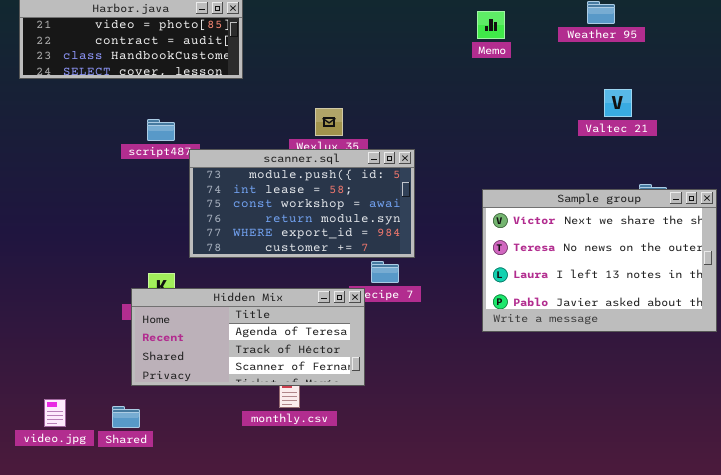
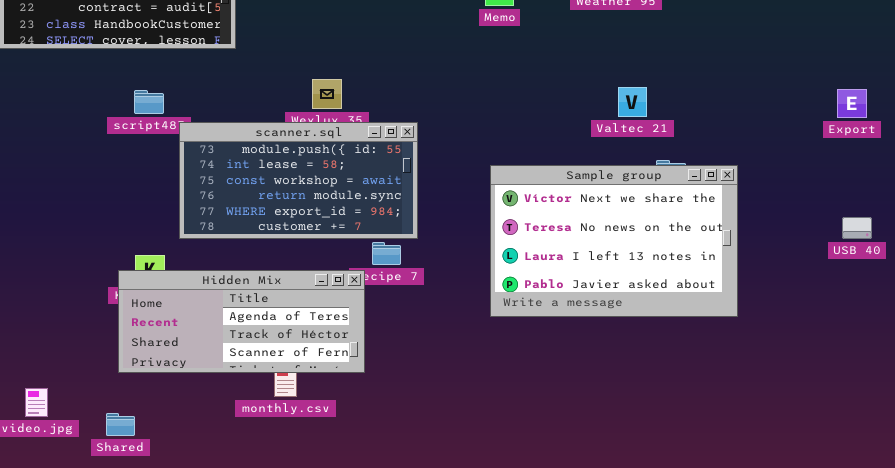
Valtec 21: [604,89,632,117] -> [618,87,647,117], moved
Shared: [112,406,140,428] -> [106,413,135,436], moved

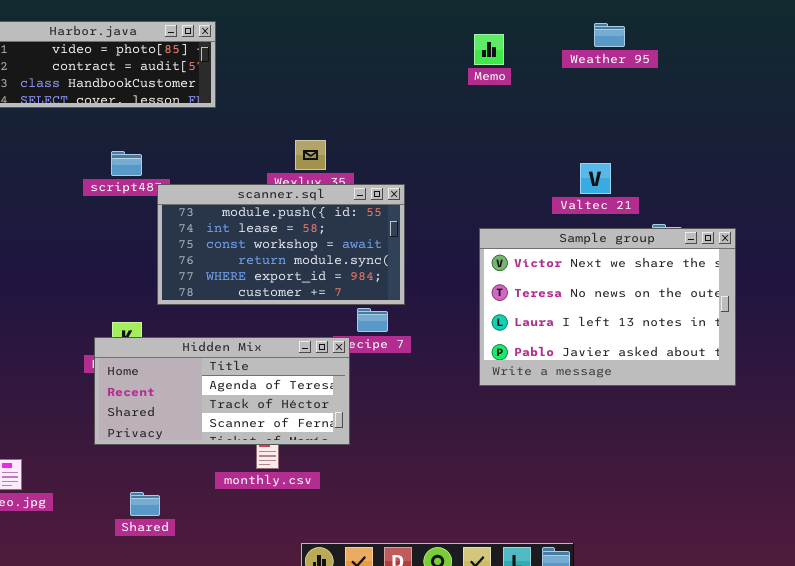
Valtec 21: [618,87,647,117] -> [580,163,611,194], moved
Shared: [106,413,135,436] -> [130,492,160,516], moved

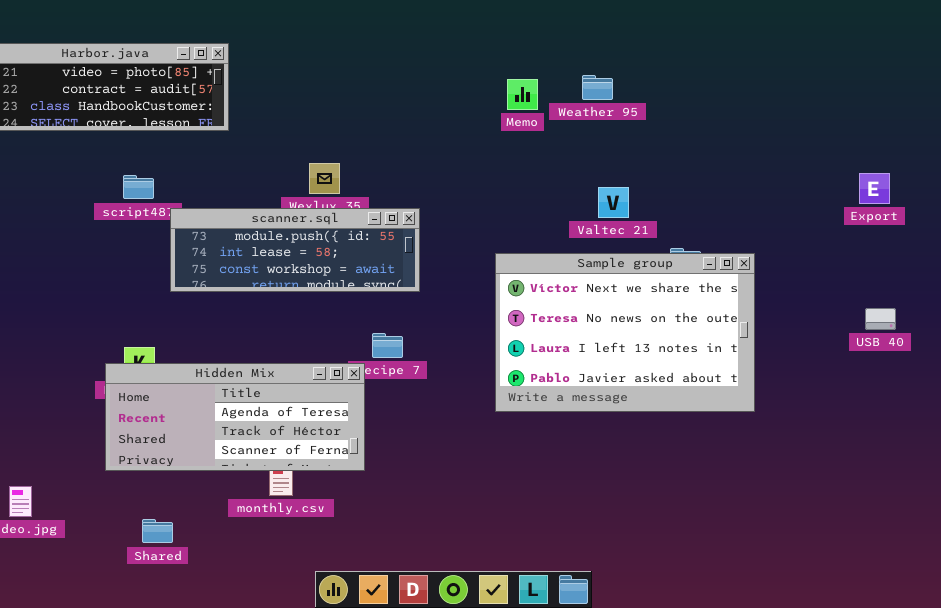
Weather 95: [594,23,625,47] -> [582,75,613,100], moved
Memo: [474,34,504,65] -> [507,79,538,110], moved
scanner.sql: [157,184,405,305] -> [170,208,420,292], resized

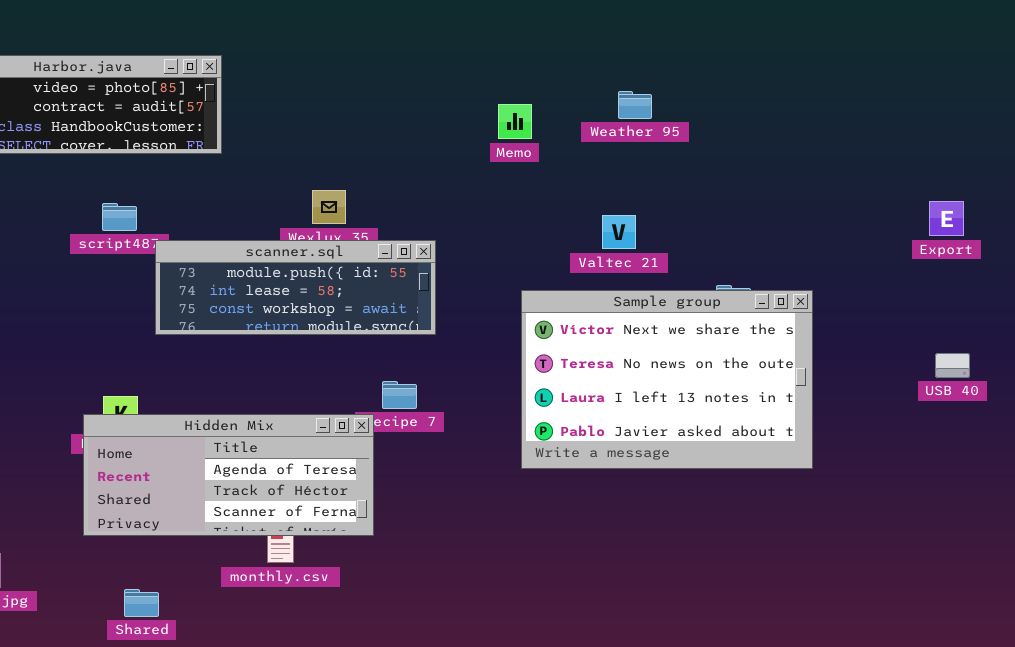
Memo: [507,79,538,110] -> [498,104,532,139], moved
Valtec 21: [598,187,629,218] -> [602,215,636,249], moved

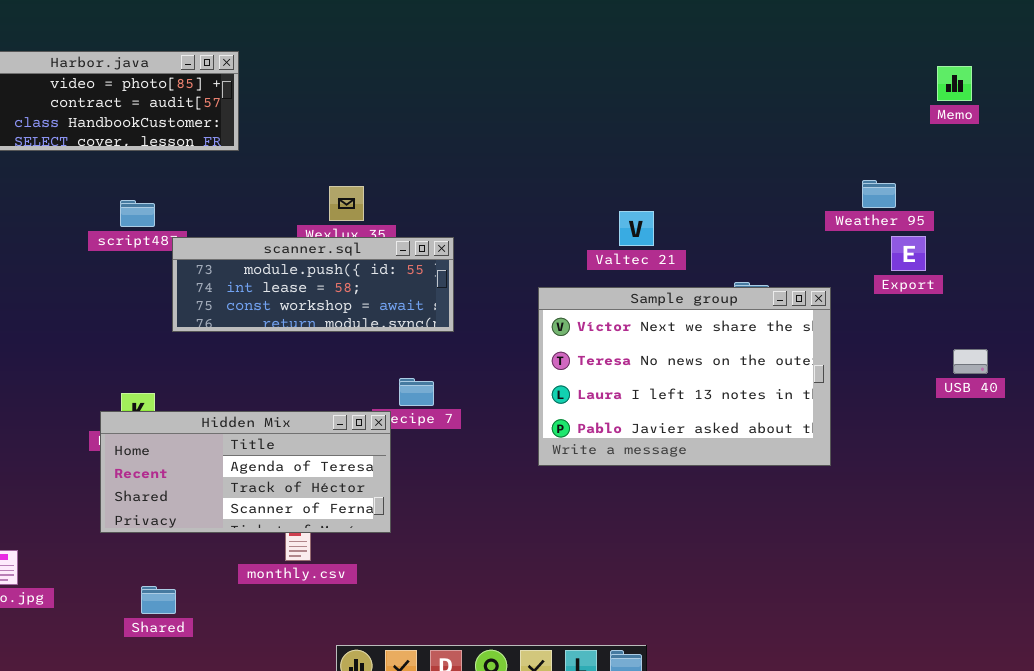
Weather 95: [618,91,652,119] -> [862,180,896,208], moved
Memo: [498,104,532,139] -> [937,66,972,101], moved
Export: [929,201,964,236] -> [891,236,926,271], moved

